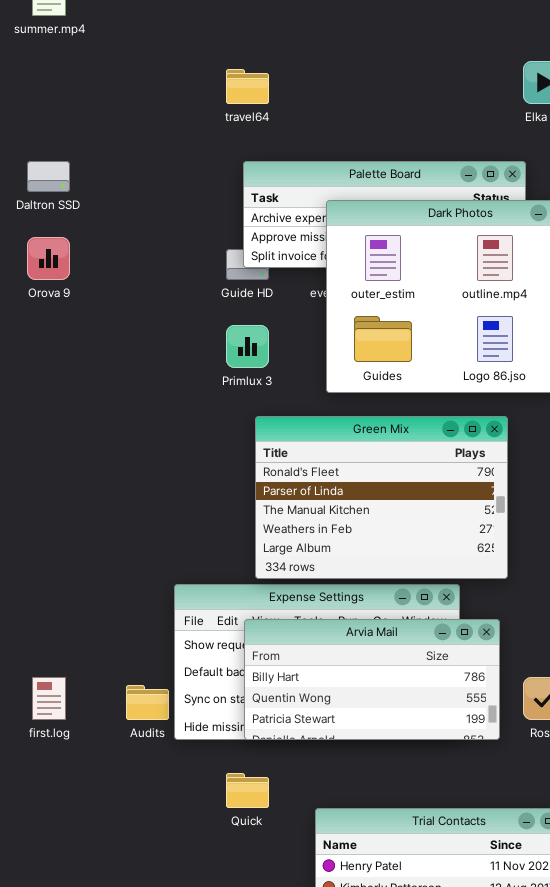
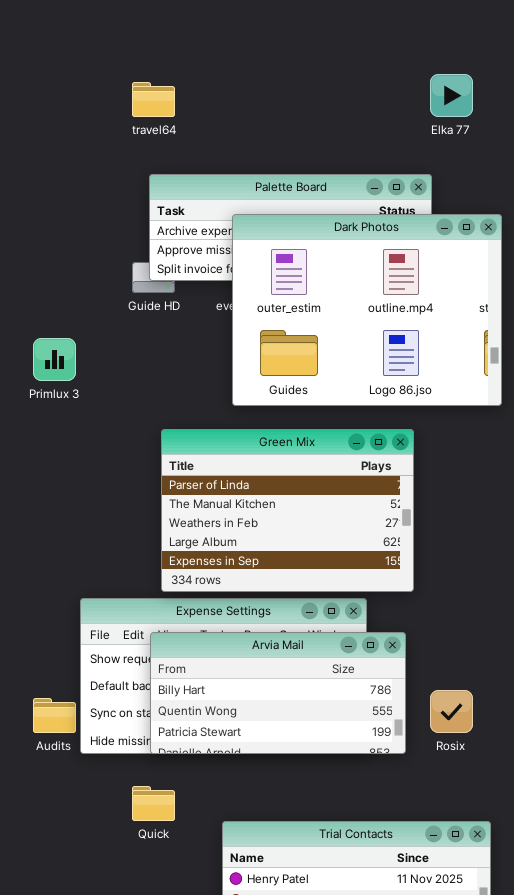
Primlux 3: [226,325,269,368] -> [33,338,76,381], moved
Green Mix: [255,416,508,579] -> [161,429,414,592], scrolled down 1 row

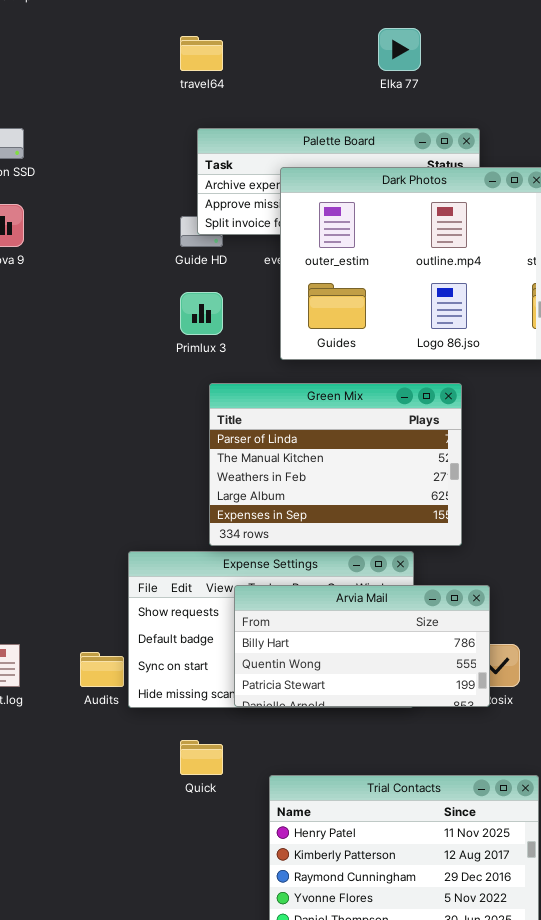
Elka 77: [430,74,473,117] -> [378,28,421,71], moved
Primlux 3: [33,338,76,381] -> [180,292,223,335], moved
Arvia Mail: [150,632,406,754] -> [234,585,490,707], moved

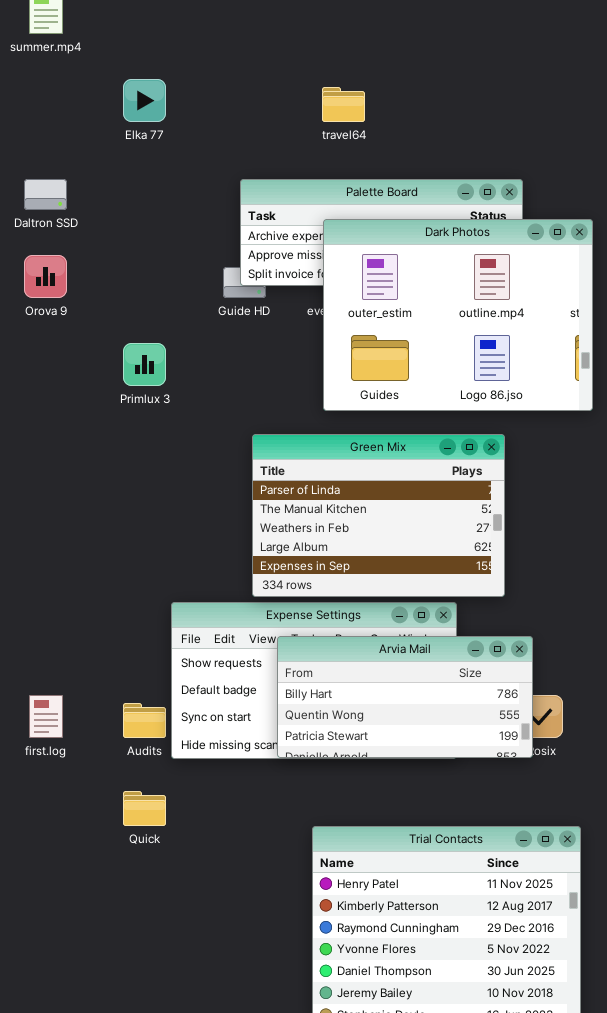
Elka 77: [378,28,421,71] -> [123,79,166,122], moved
travel64: [180,36,223,71] -> [322,87,365,122], moved
Primlux 3: [180,292,223,335] -> [123,343,166,386], moved
Quick: [180,740,223,775] -> [123,791,166,826], moved

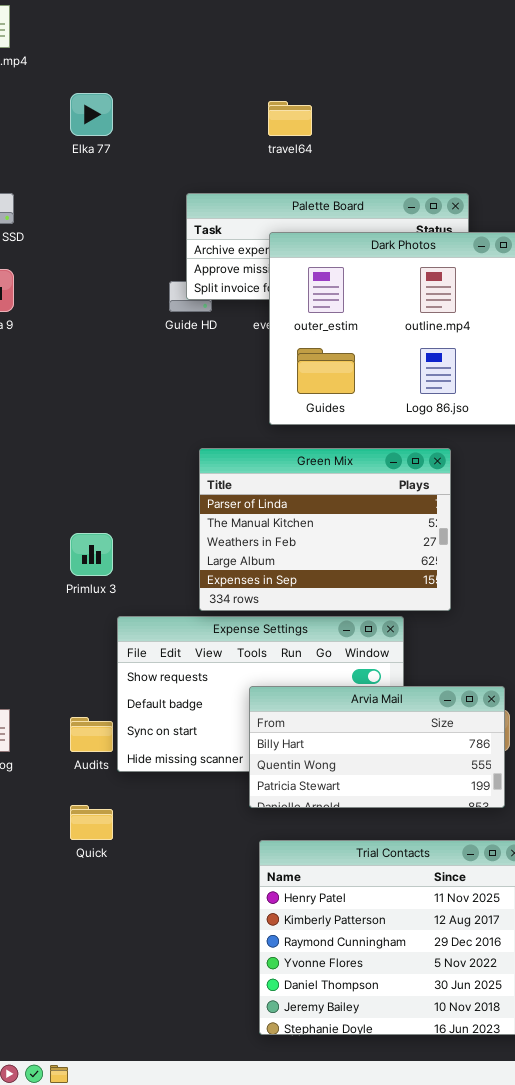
Primlux 3: [123,343,166,386] -> [70,533,113,576], moved
Arvia Mail: [277,636,533,758] -> [249,686,505,808], moved

